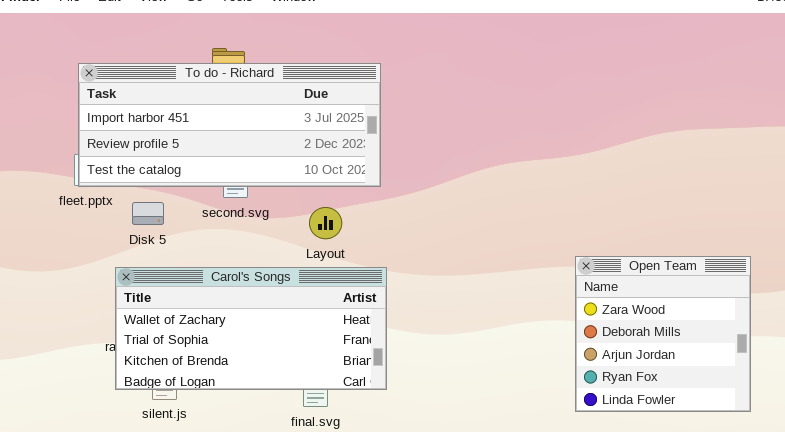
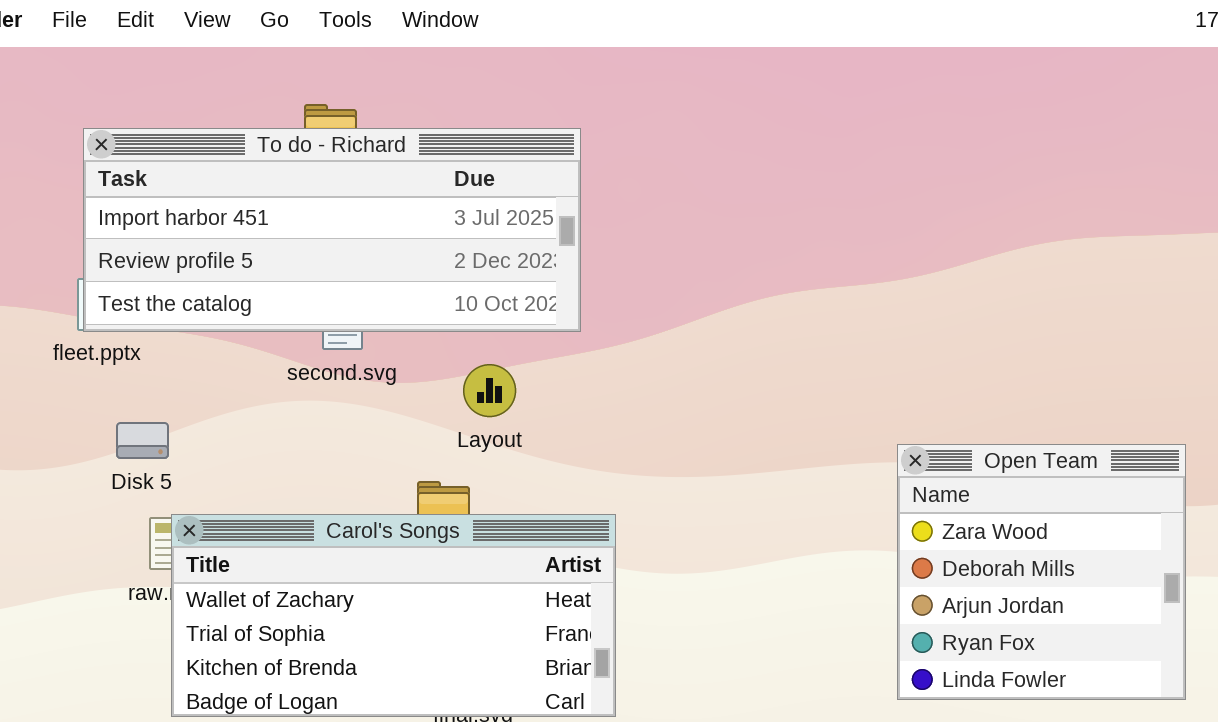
Disk 5: [132,202,164,225] -> [116,422,169,459], moved
Carol's Songs: [115,267,387,390] -> [171,514,616,717], moved

